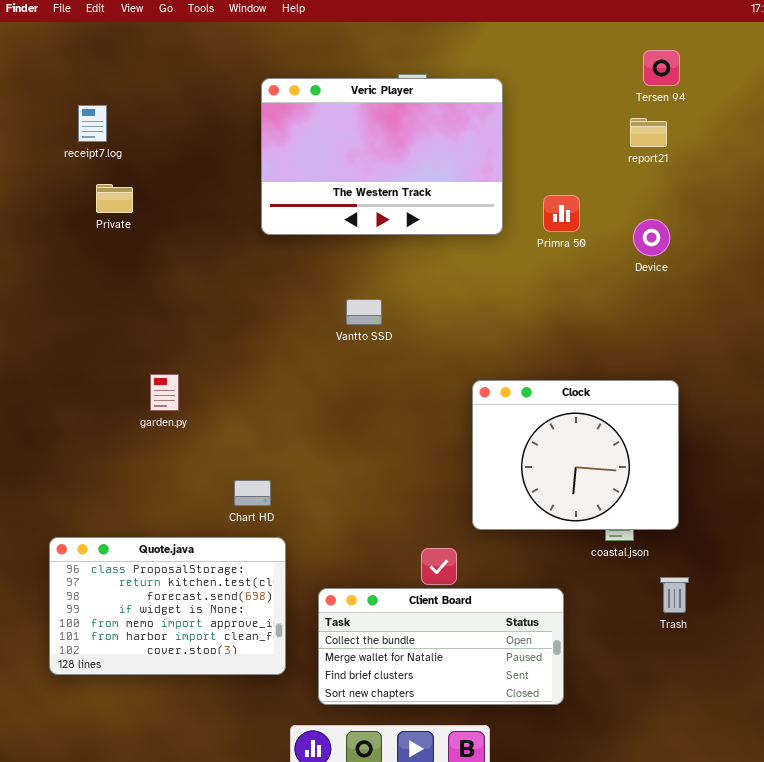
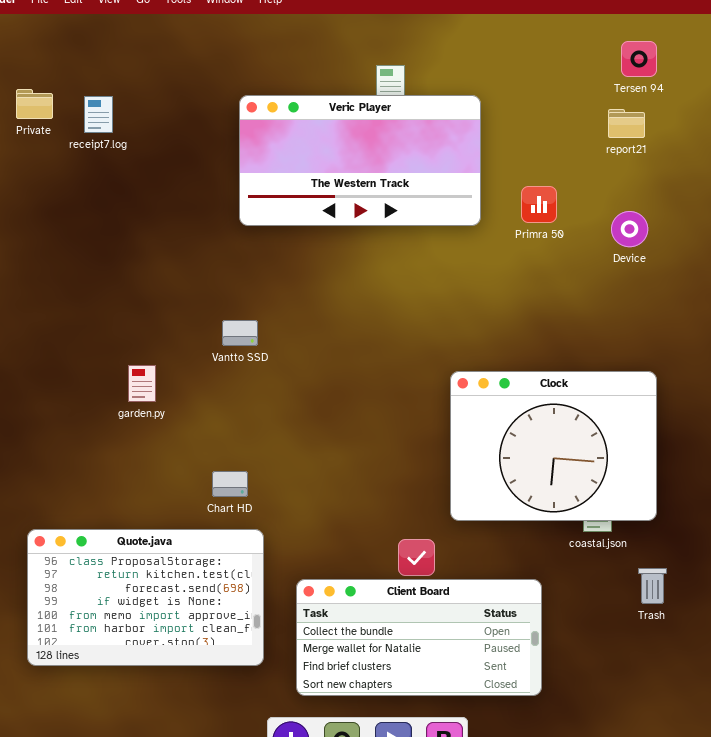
Veric Player: [261,78,503,235] -> [239,95,481,226], resized
receipt7.log: [78,105,107,142] -> [84,96,113,133], moved
Private: [96,184,133,213] -> [16,89,53,119], moved
Vantto SSD: [346,299,382,325] -> [222,320,258,346], moved

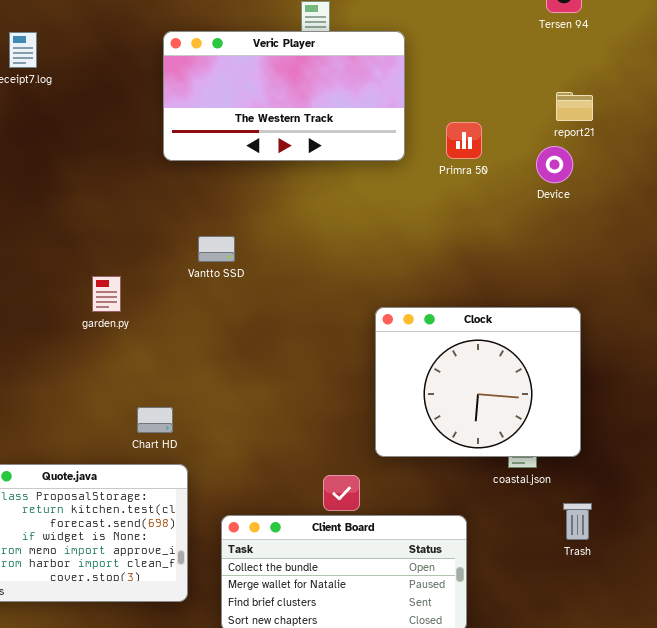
report21: [608,109,645,138] -> [556,92,593,121], moved
Vantto SSD: [222,320,258,346] -> [198,236,235,262], moved
garden.py: [128,365,156,402] -> [92,276,121,312], moved

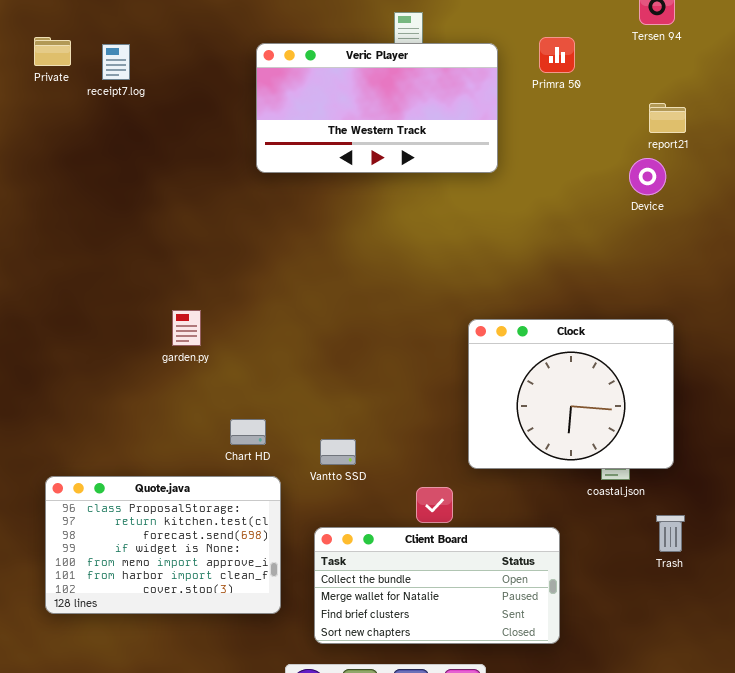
Primra 50: [446,122,482,159] -> [539,37,575,73], moved
Vantto SSD: [198,236,235,262] -> [320,439,356,465], moved
garden.py: [92,276,121,312] -> [172,310,201,346], moved

